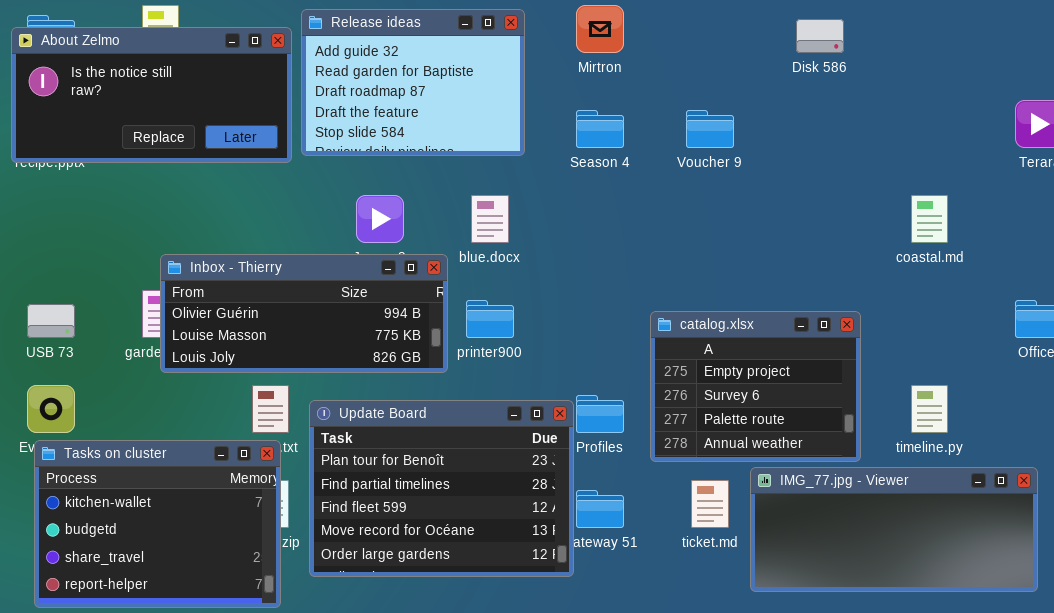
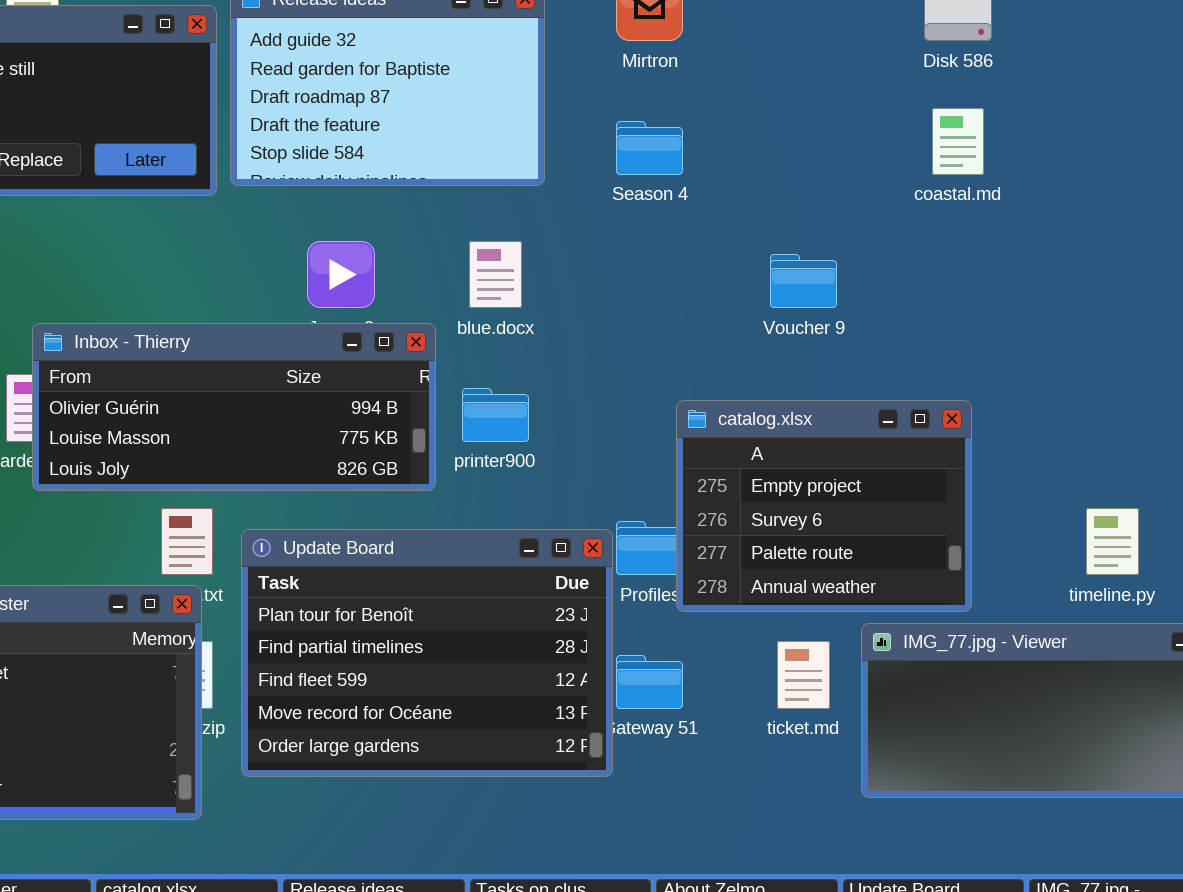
Voucher 9: [686,110,734,148] -> [770,254,837,308], moved
coastal.md: [911,195,948,243] -> [932,108,984,175], moved
catalog.xlsx: [650,311,861,462] -> [676,400,972,612], moved

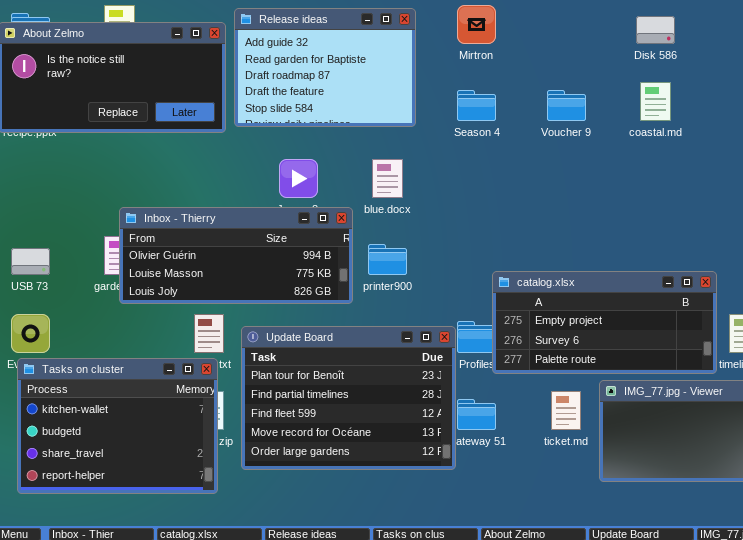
Voucher 9: [770,254,837,308] -> [547,90,586,121], moved
catalog.xlsx: [676,400,972,612] -> [492,271,717,374], resized

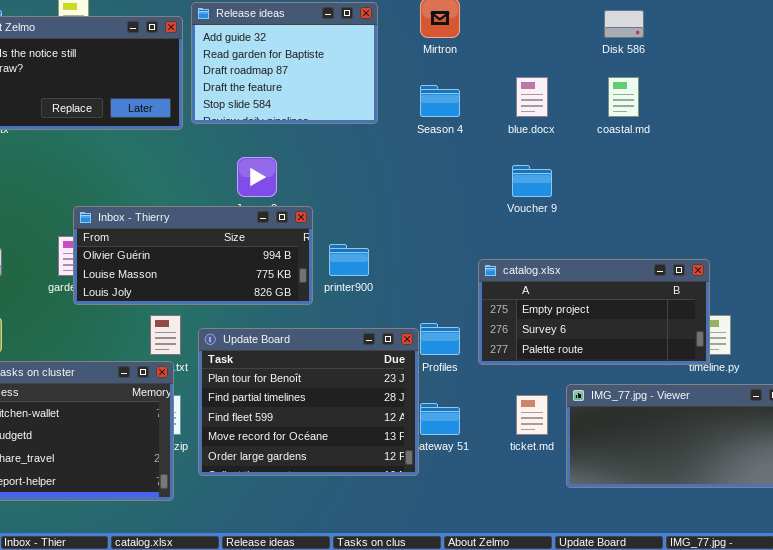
Voucher 9: [547,90,586,121] -> [512,165,552,197], moved
blue.docx: [372,159,403,198] -> [516,77,548,117], moved
catalog.xlsx: [492,271,717,374] -> [478,259,710,365], moved

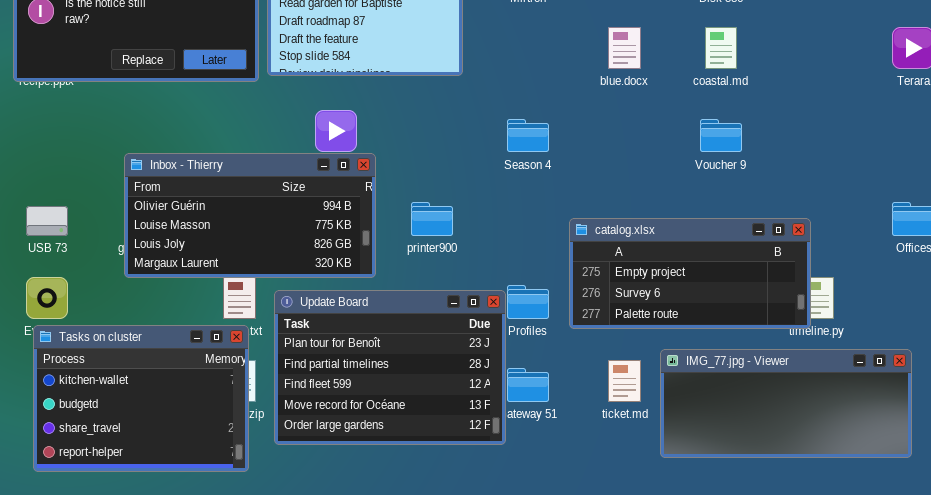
Season 4: [420,85,460,117] -> [507,119,549,152], moved
Voucher 9: [512,165,552,197] -> [700,119,742,152], moved
Inbox - Thierry: [73,206,313,305] -> [124,153,376,278], moved, resized

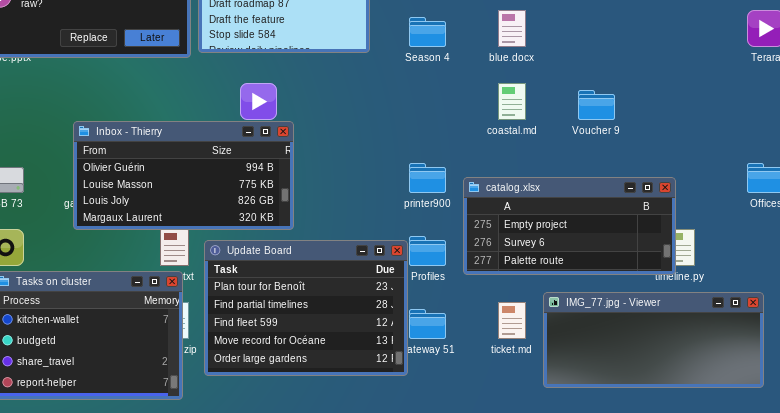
coastal.md: [705,27,737,69] -> [498,83,526,120], moved
Season 4: [507,119,549,152] -> [409,17,446,47], moved
printer900: [411,202,453,236] -> [409,163,446,193], moved

